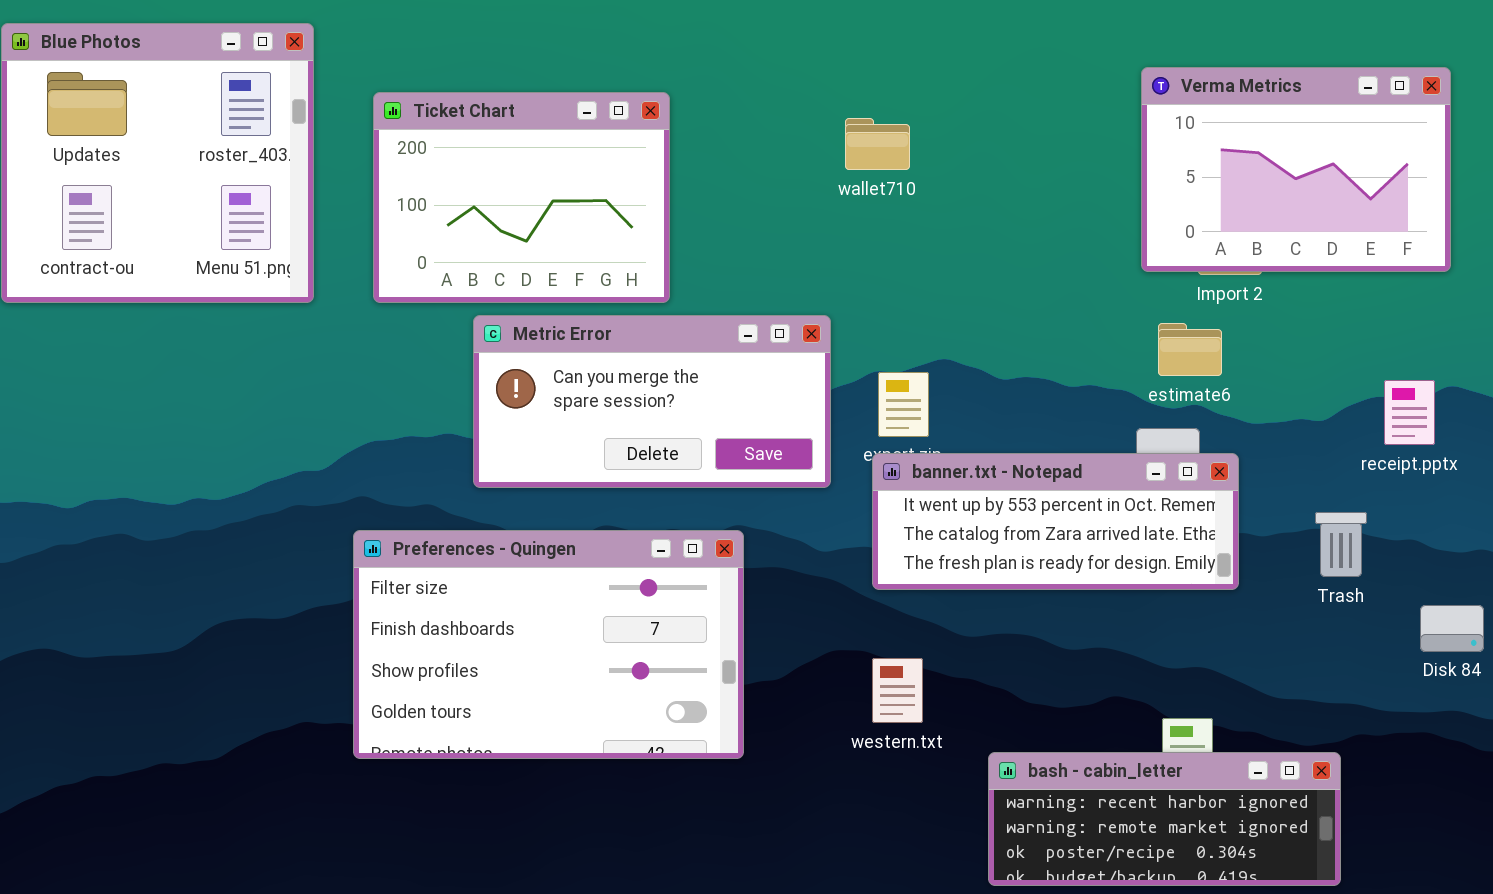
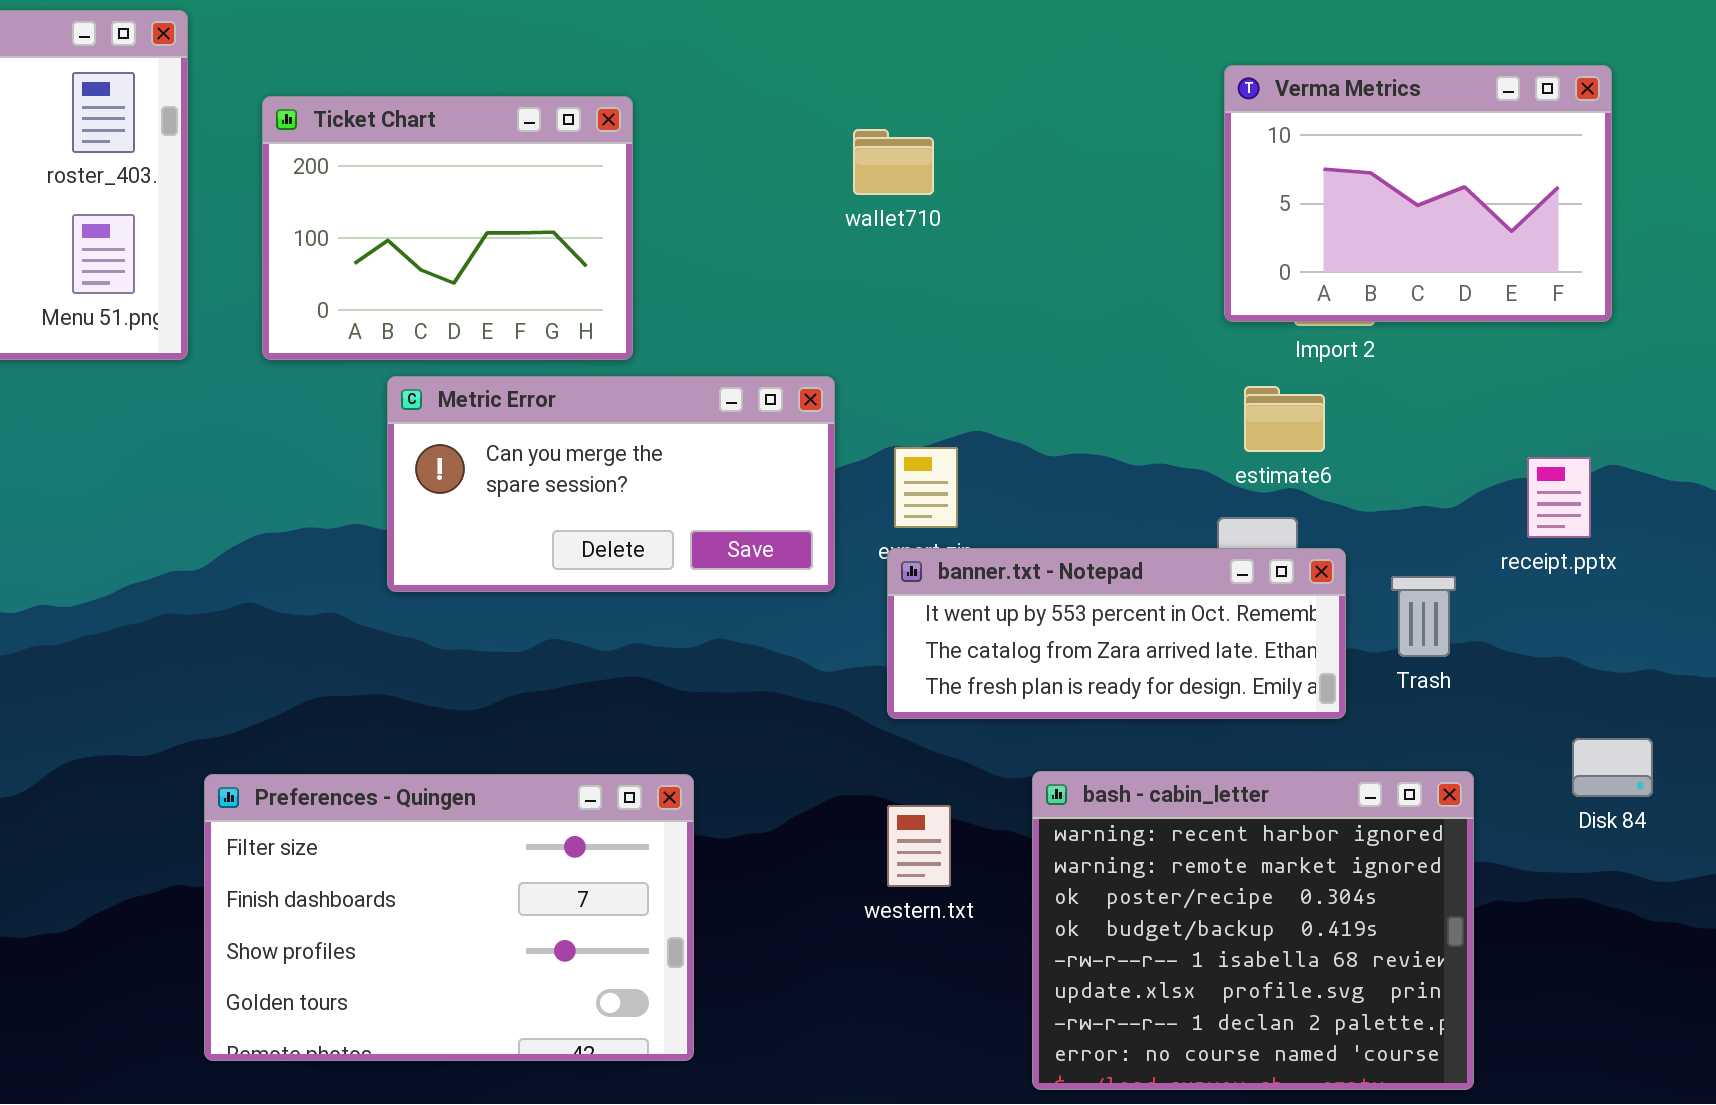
Trash: [1315,512,1367,577] -> [1391,576,1456,657], moved
Preferences - Quingen: [353,530,744,759] -> [204,774,694,1061], moved
bash - cabin_letter: [988,752,1341,886] -> [1032,771,1474,1090], resized

